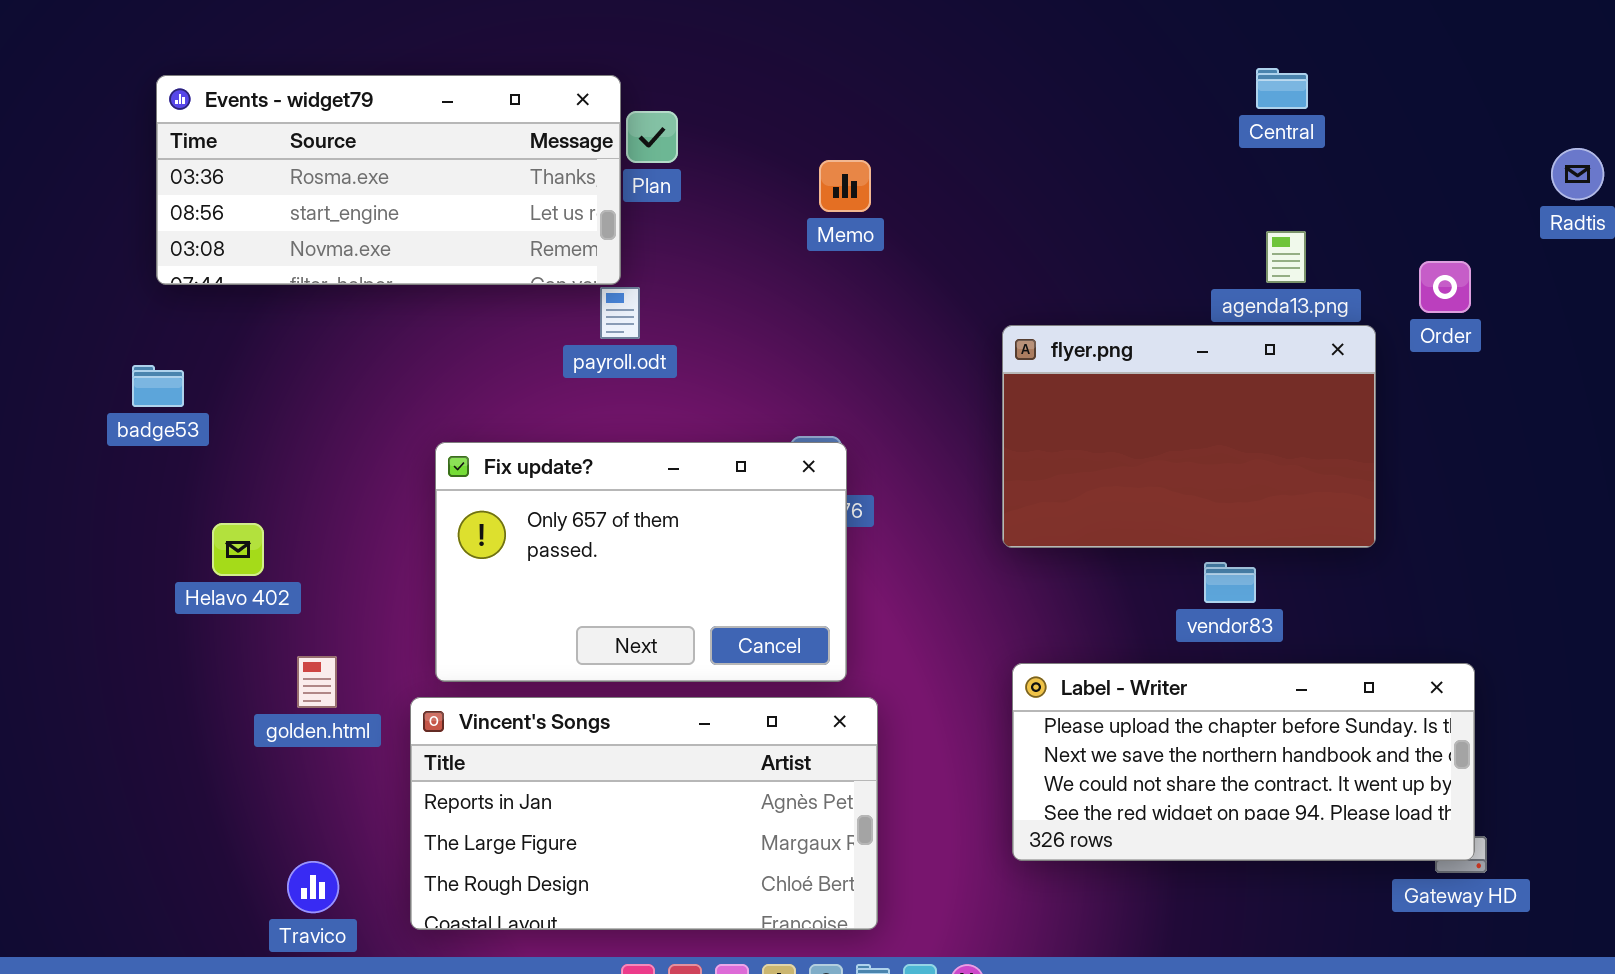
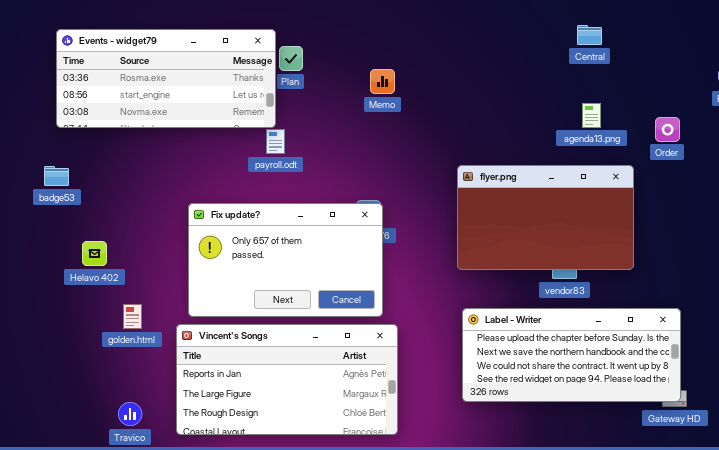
flyer.png: [1002,325,1376,548] -> [457,165,634,270], moved

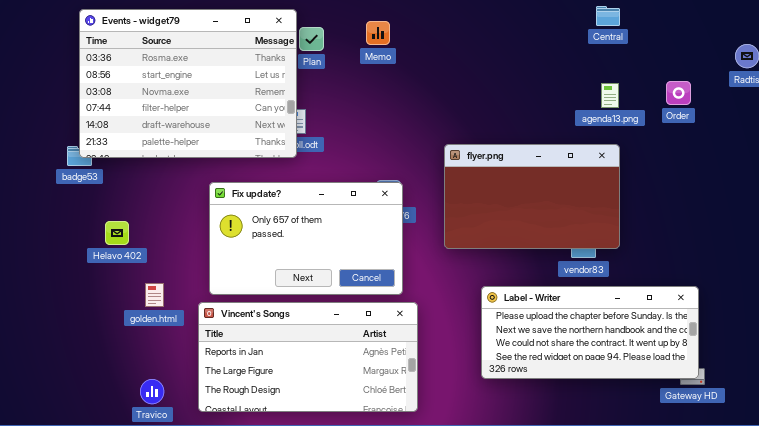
Events - widget79: [56,29,276,128] -> [79,9,297,158], resized
Memo: [370,69,395,94] -> [366,21,390,45], moved
Order: [655,117,680,142] -> [666,81,691,105], moved
flyer.png: [457,165,634,270] -> [444,144,620,249], moved

